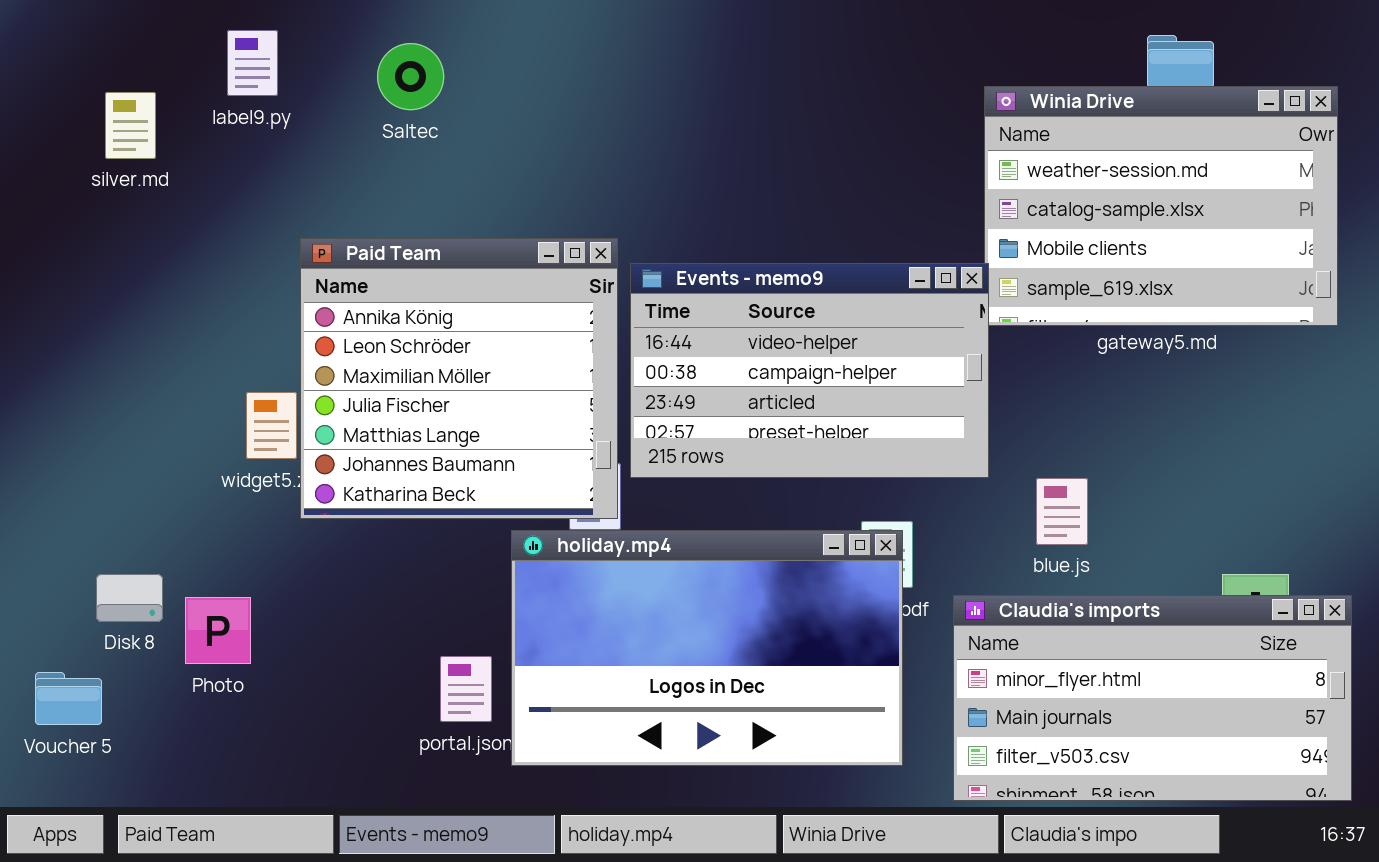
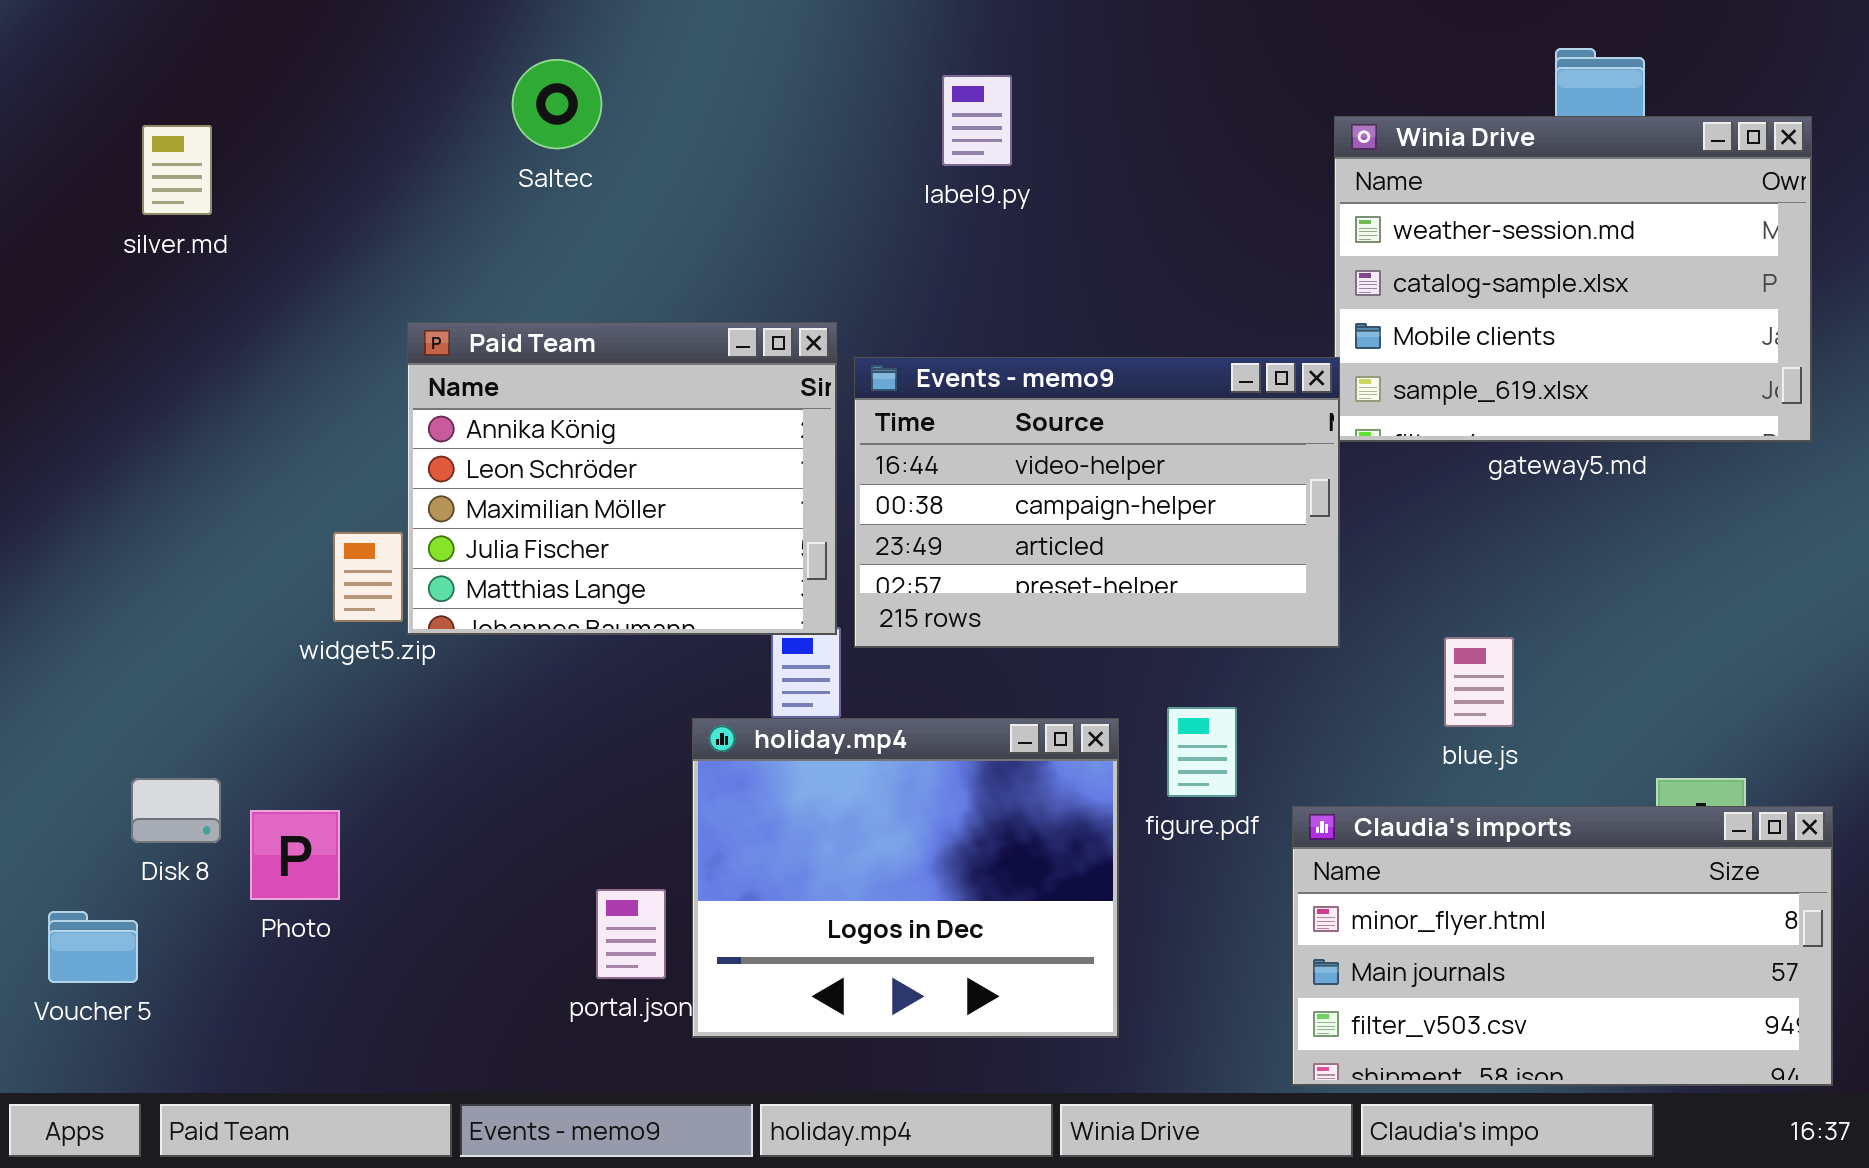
label9.py: [227,30,278,96] -> [942,75,1012,166], moved
Paid Team: [300,238,618,519] -> [407,322,837,635], resized
blue.js: [1036,478,1088,545] -> [1444,637,1514,727], moved
holiday.mp4: [511,530,903,766] -> [692,718,1119,1038], resized

